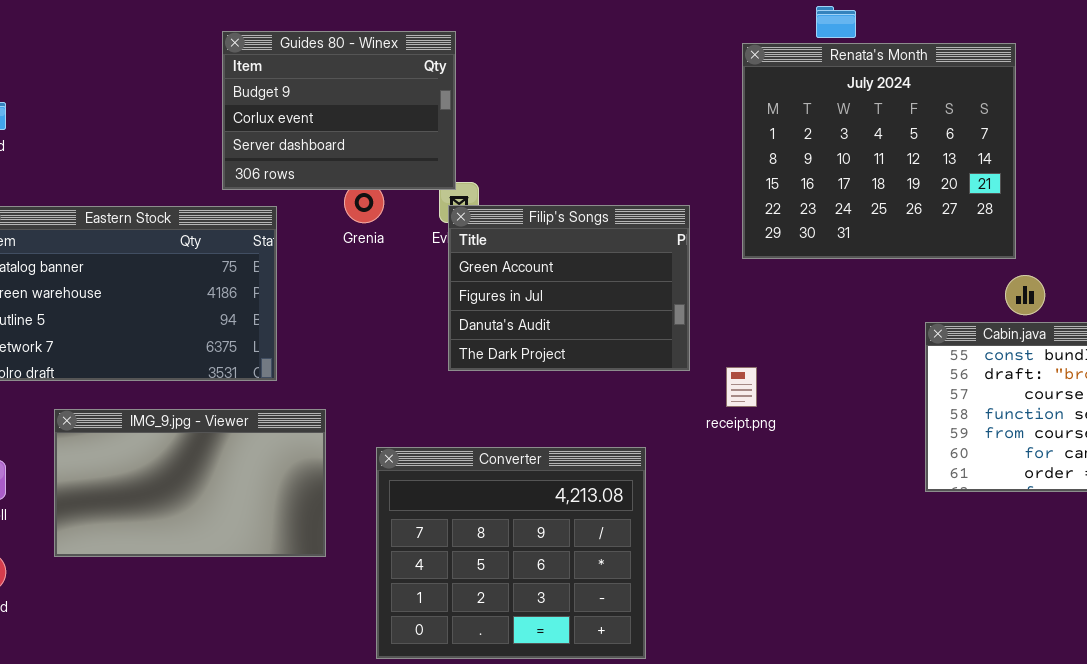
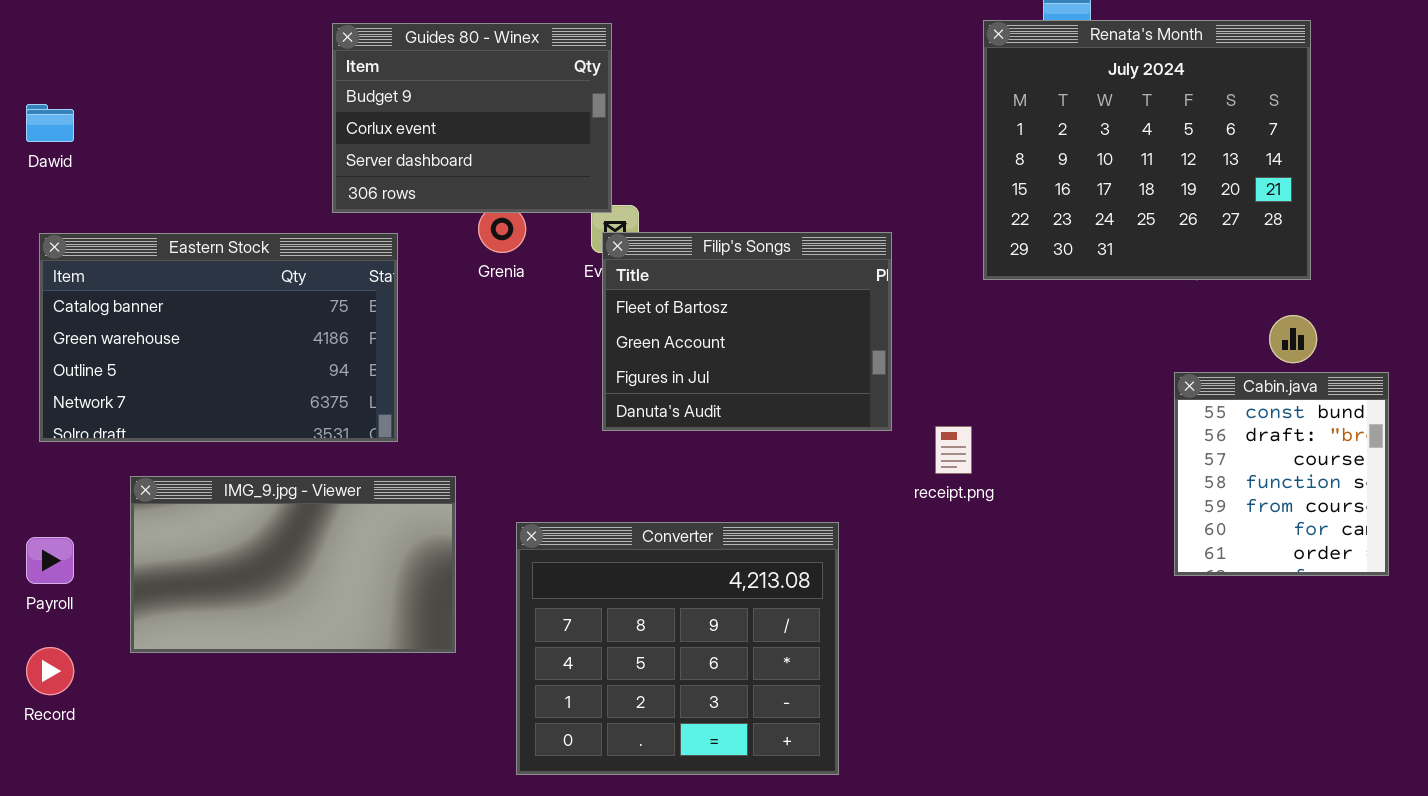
Renata's Month: [742,43,1016,259] -> [983,20,1311,280], moved
Filip's Songs: [448,205,690,371] -> [602,232,892,431], scrolled up 1 row

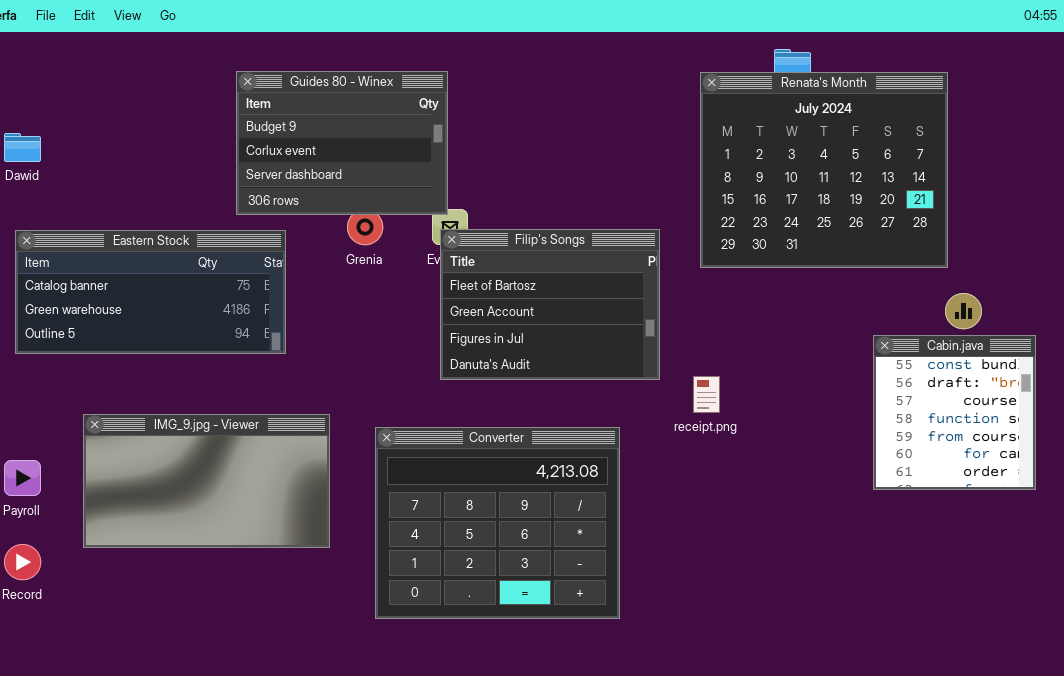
Renata's Month: [983,20,1311,280] -> [700,72,948,268], moved
Eastern Stock: [39,233,398,442] -> [15,230,286,354], resized
Converter: [516,522,839,775] -> [375,427,620,619], moved

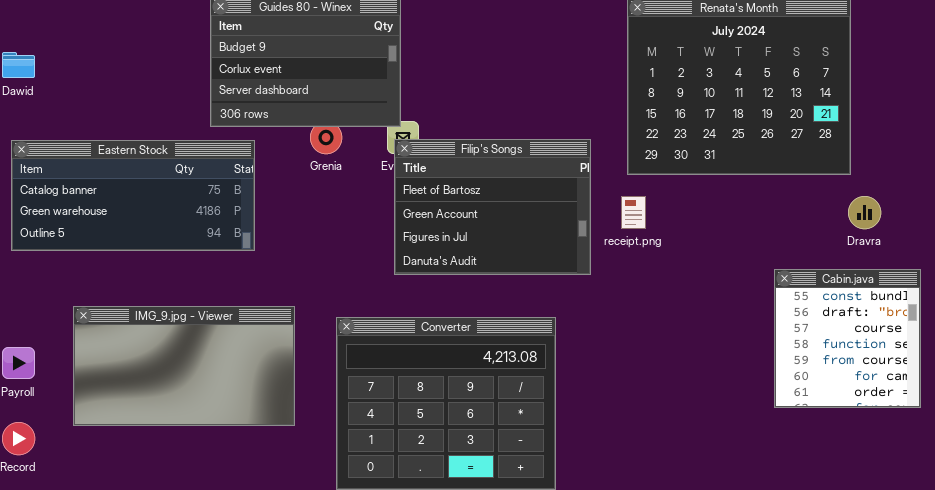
Cabin.java: [873,335,1036,490] -> [774,269,921,408], moved
receipt.png: [693,376,720,413] -> [621,196,646,229], moved

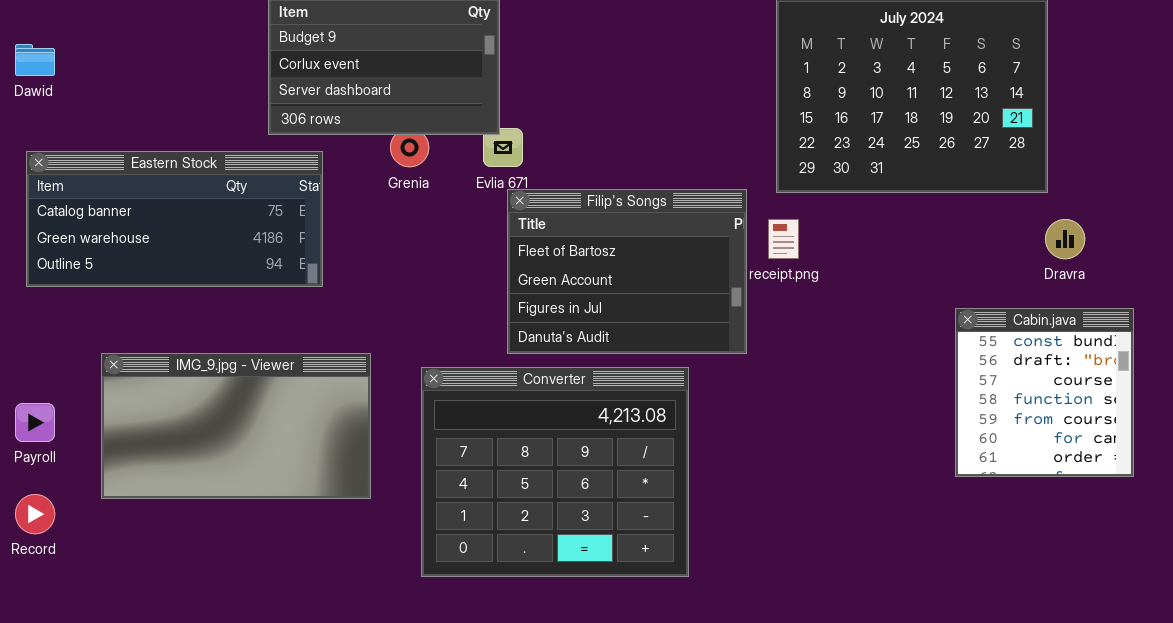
Filip's Songs: [394,139,591,275] -> [507,189,747,354], moved

